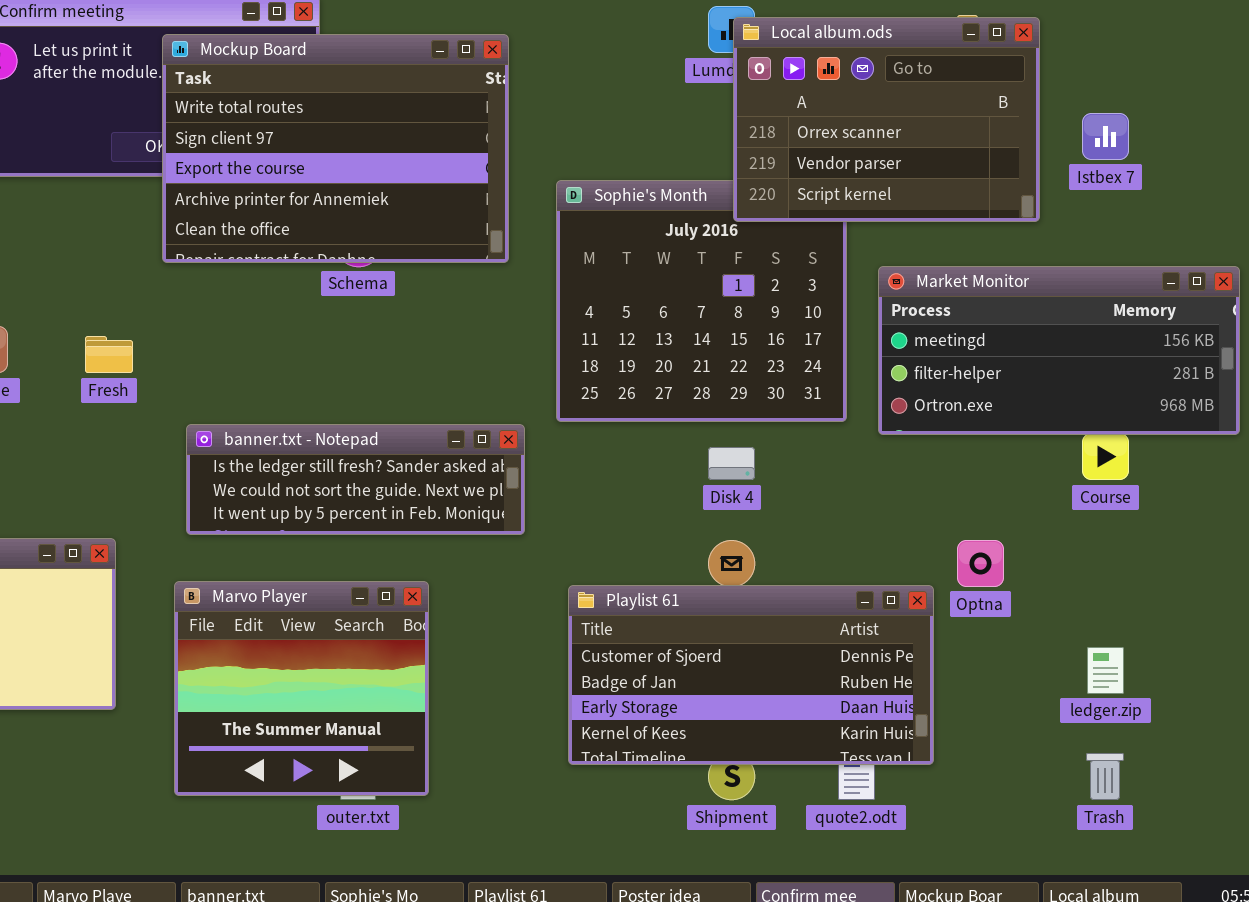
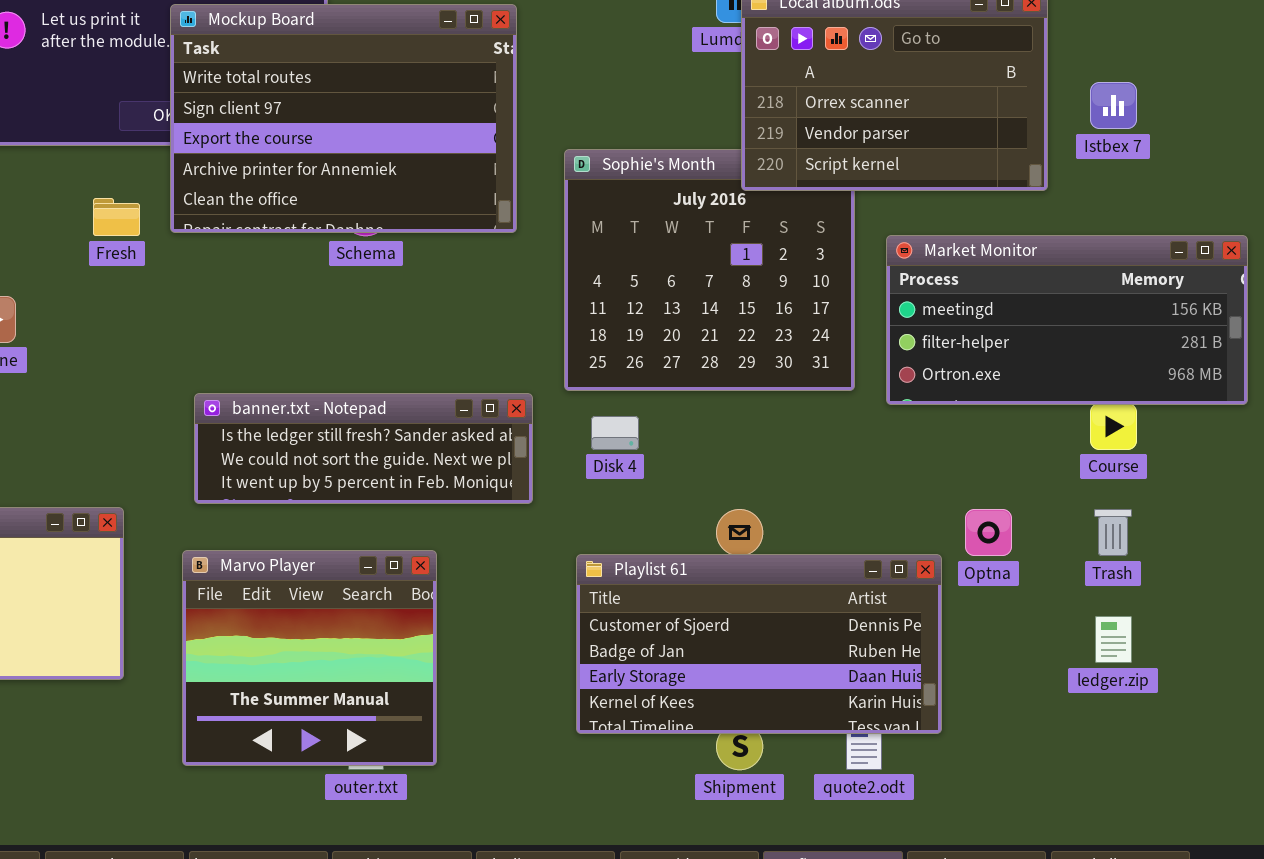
Fresh: [85,336,133,373] -> [93,198,140,236], moved
Disk 4: [708,447,755,480] -> [591,416,639,450], moved
Trash: [1086,753,1124,800] -> [1094,509,1132,556], moved

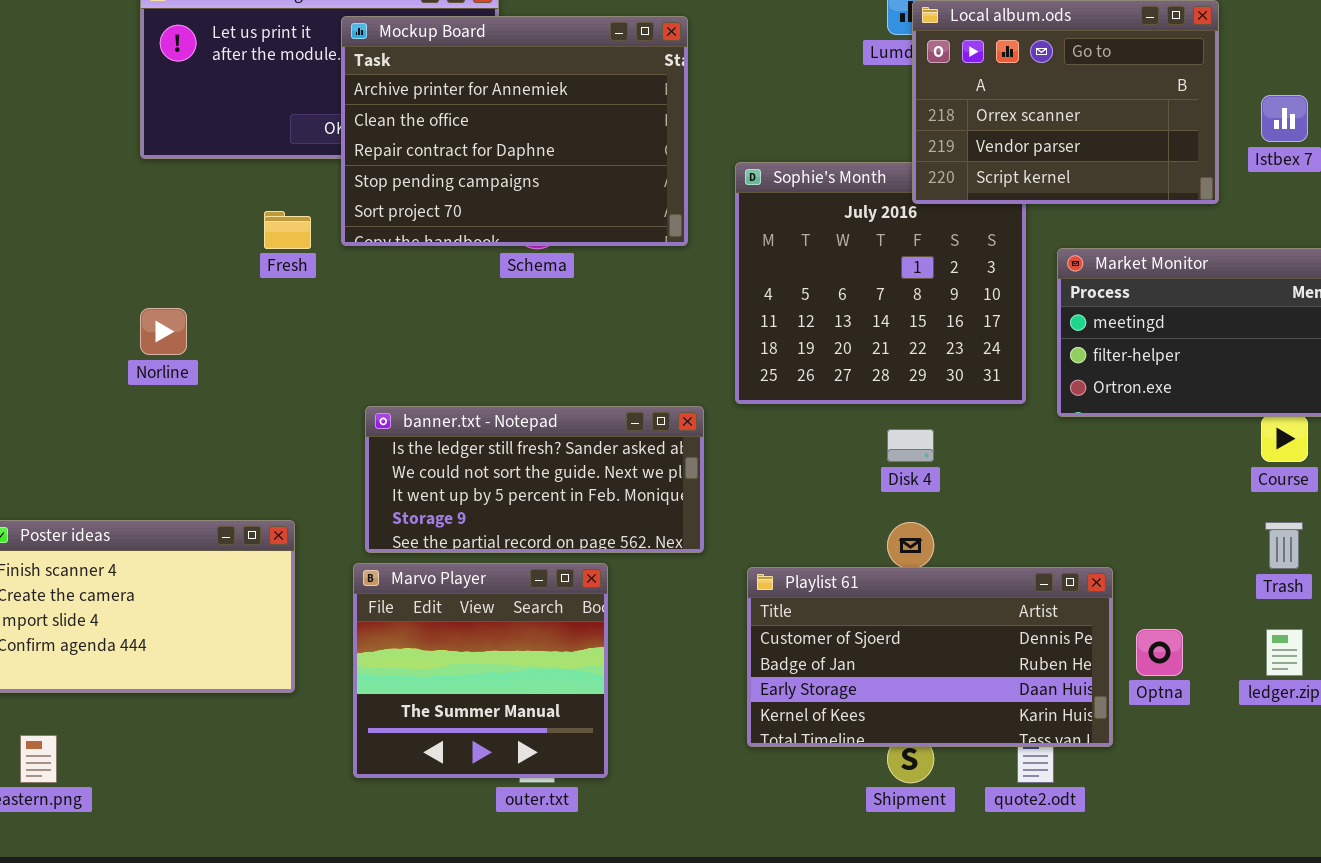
Mockup Board: [170,4,517,233] -> [341,16,688,246], scrolled down 3 rows
banner.txt - Notepad: [194,393,533,504] -> [365,406,704,553], resized
Disk 4: [591,416,639,450] -> [887,429,934,462], moved
Optna: [965,509,1012,556] -> [1136,629,1183,676], moved

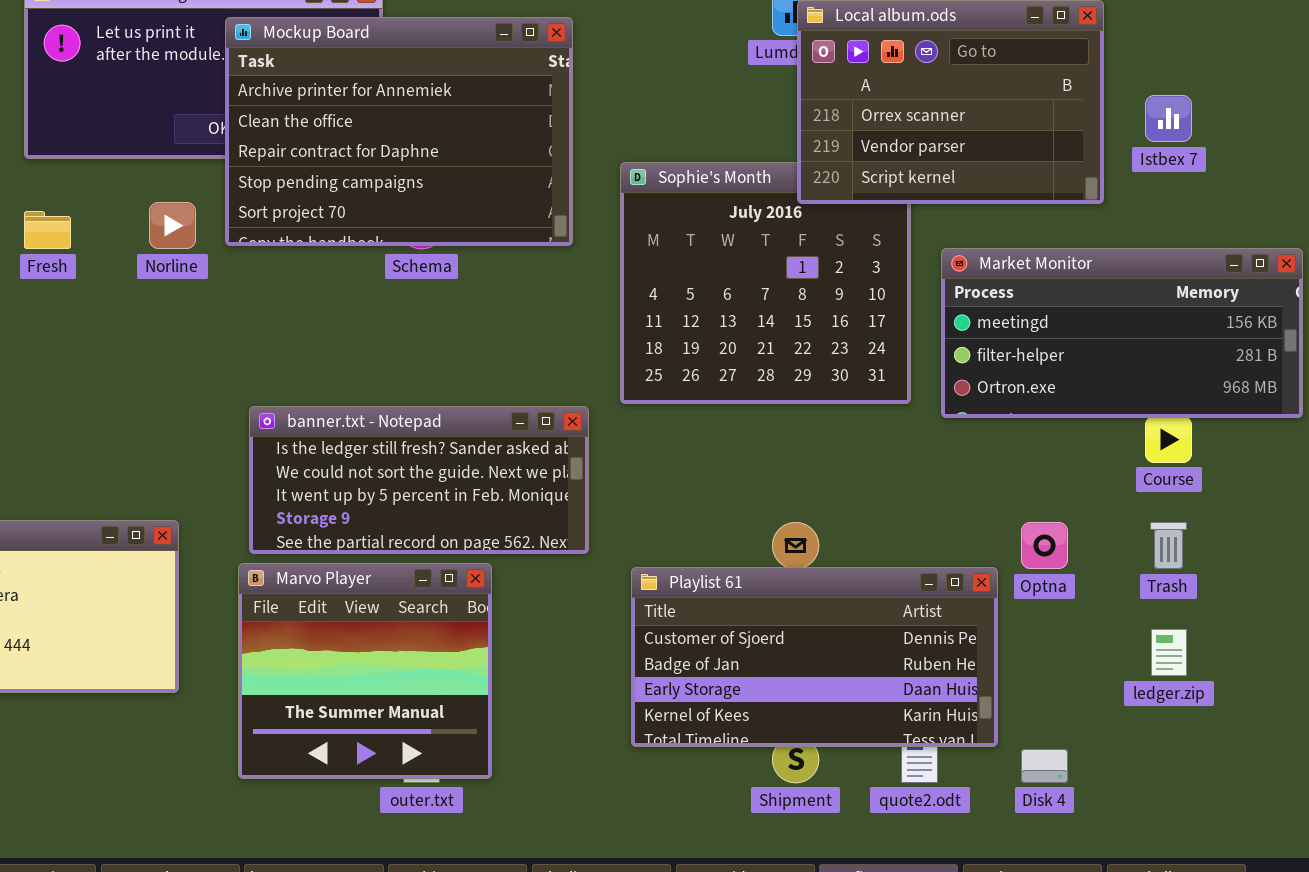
Fresh: [264,211,311,249] -> [24,211,71,249], moved
Norline: [140,308,187,355] -> [149,202,196,249], moved
Disk 4: [887,429,934,462] -> [1021,749,1068,783], moved
Optna: [1136,629,1183,676] -> [1021,522,1068,569], moved

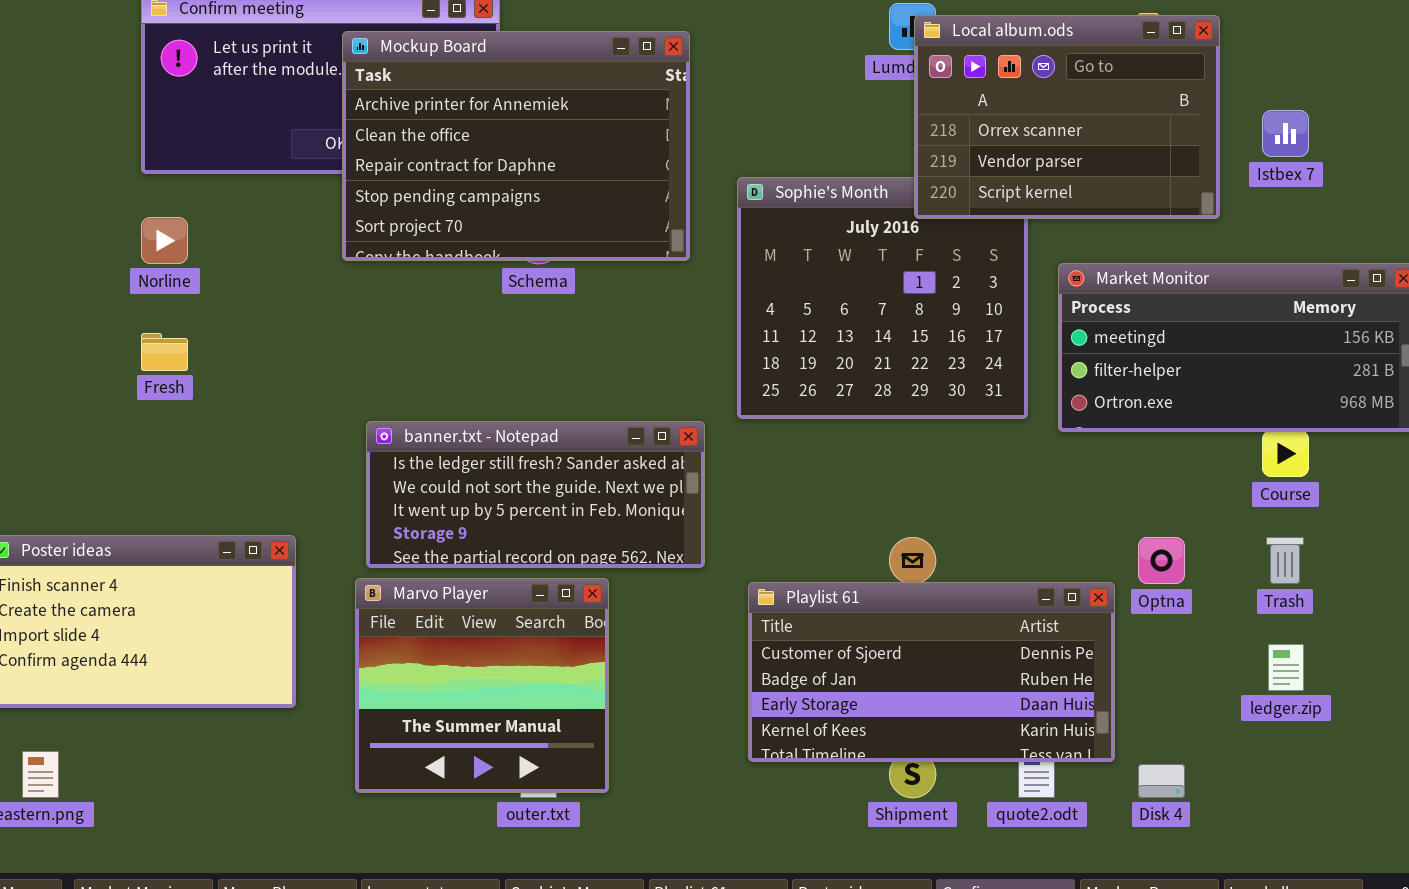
Norline: [149,202,196,249] -> [141,217,188,264], moved
Fresh: [24,211,71,249] -> [141,333,188,371], moved

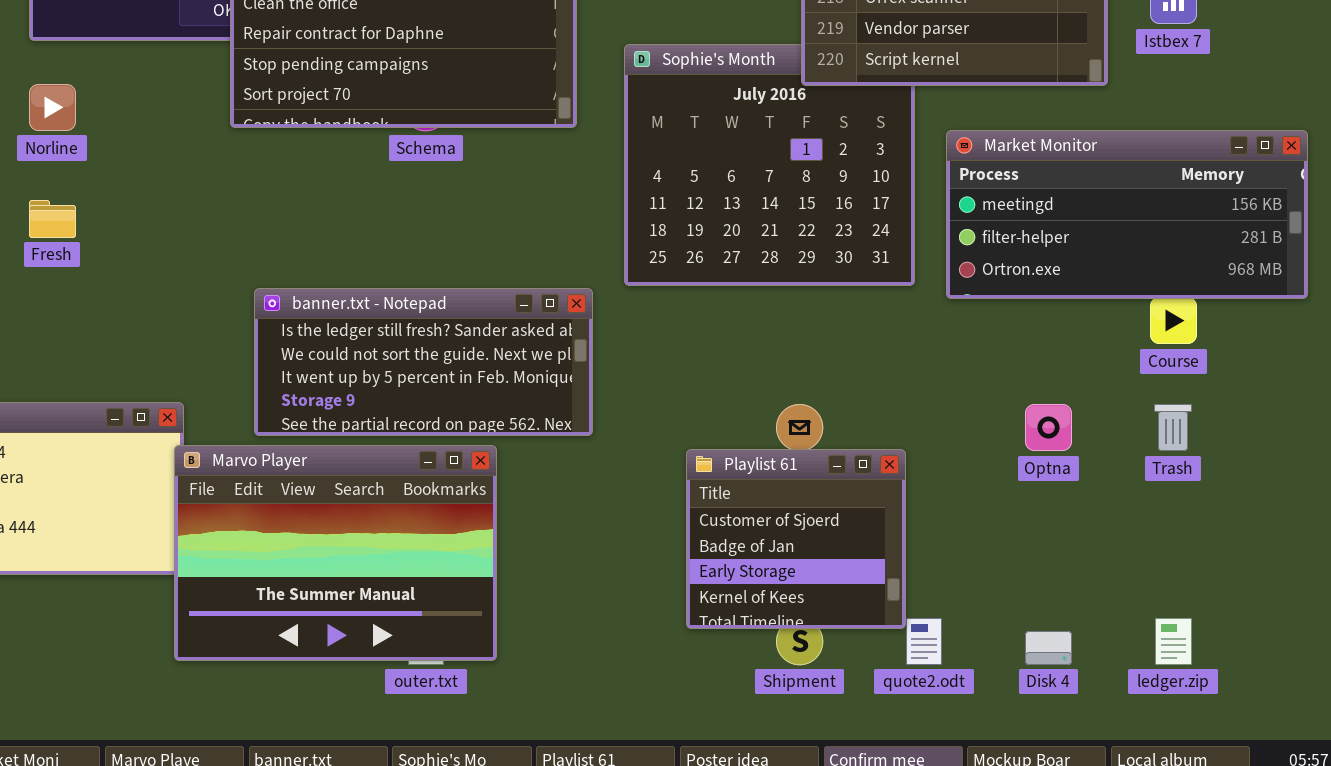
Marvo Player: [355,578,609,793] -> [174,445,497,661], resized
Playlist 61: [748,582,1115,762] -> [686,449,906,629], moved, resized
ledger.zip: [1268,644,1304,691] -> [1155,618,1192,665], moved

